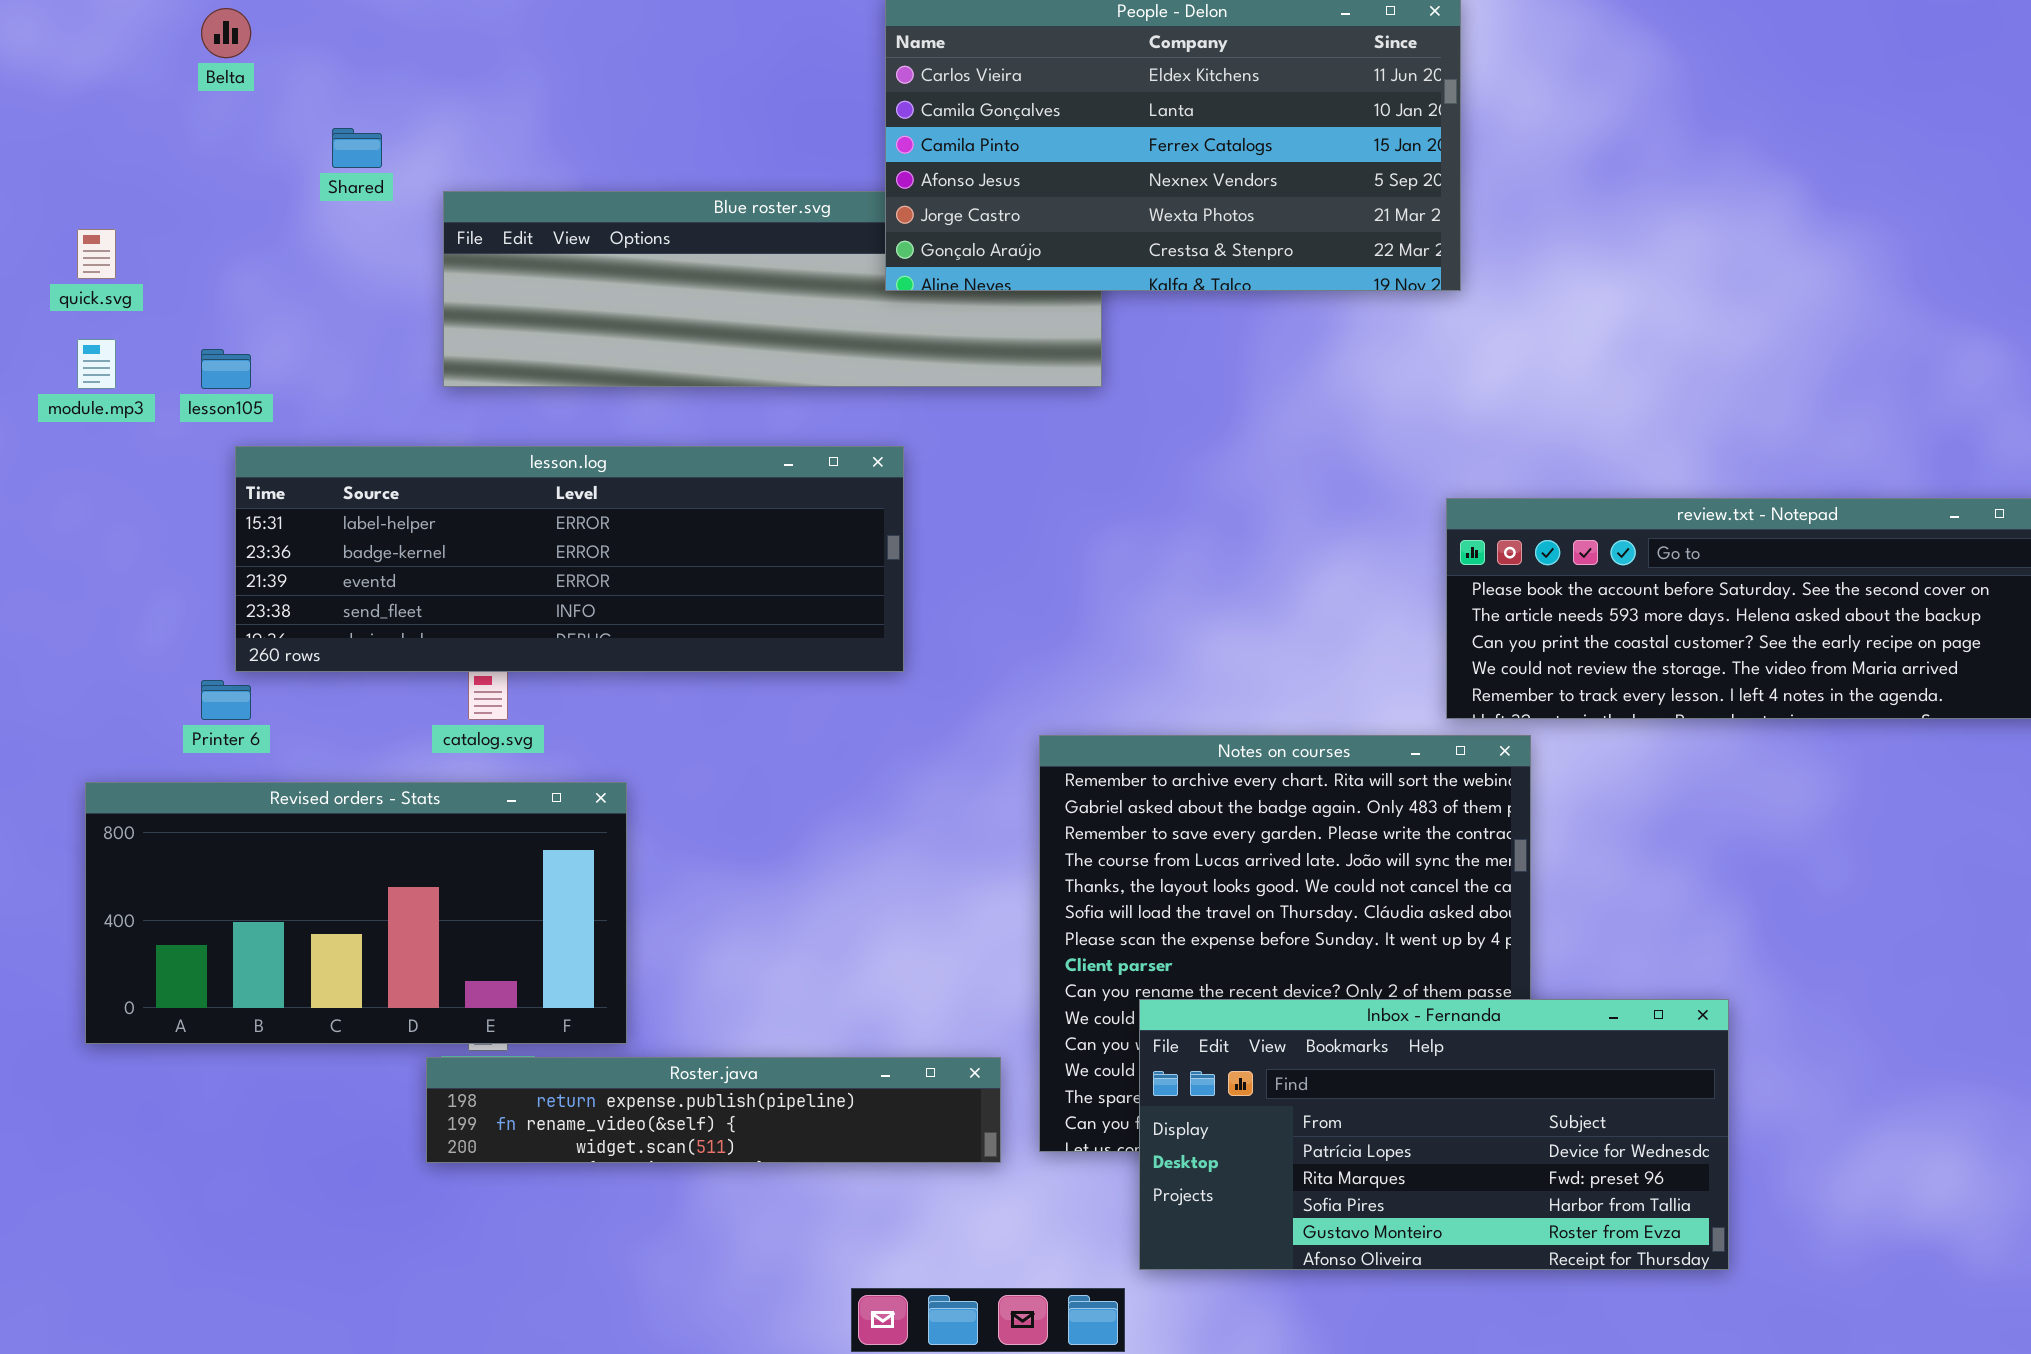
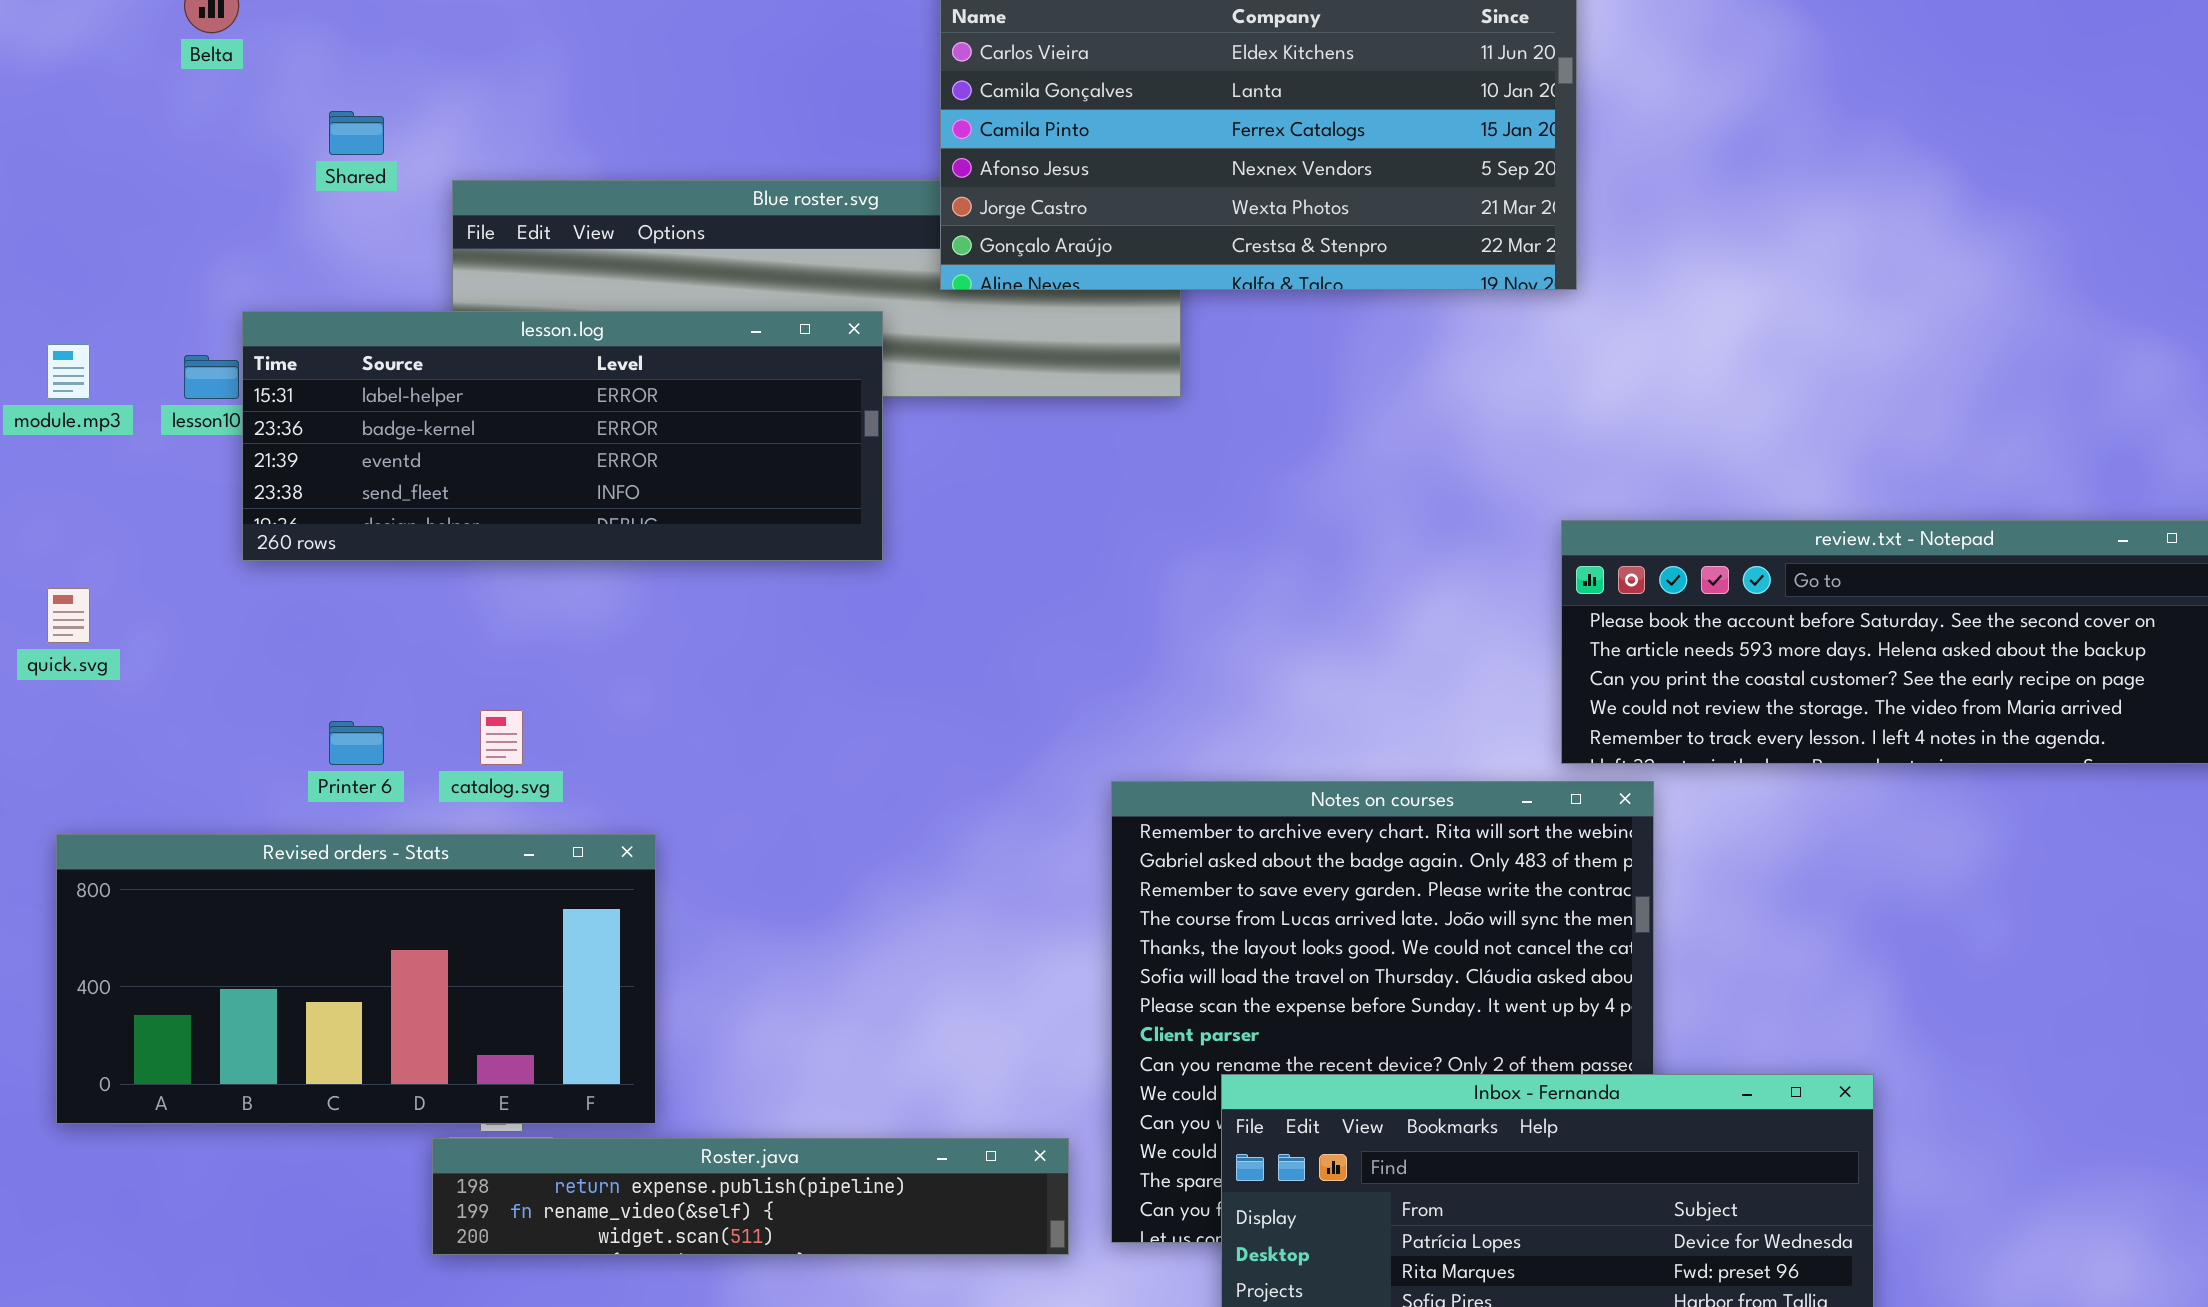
quick.svg: [77,229,116,279] -> [47,588,90,643], moved
lesson.log: [235,446,904,672] -> [242,311,883,561], moved, resized
Printer 6: [201,680,251,720] -> [329,721,384,765], moved

